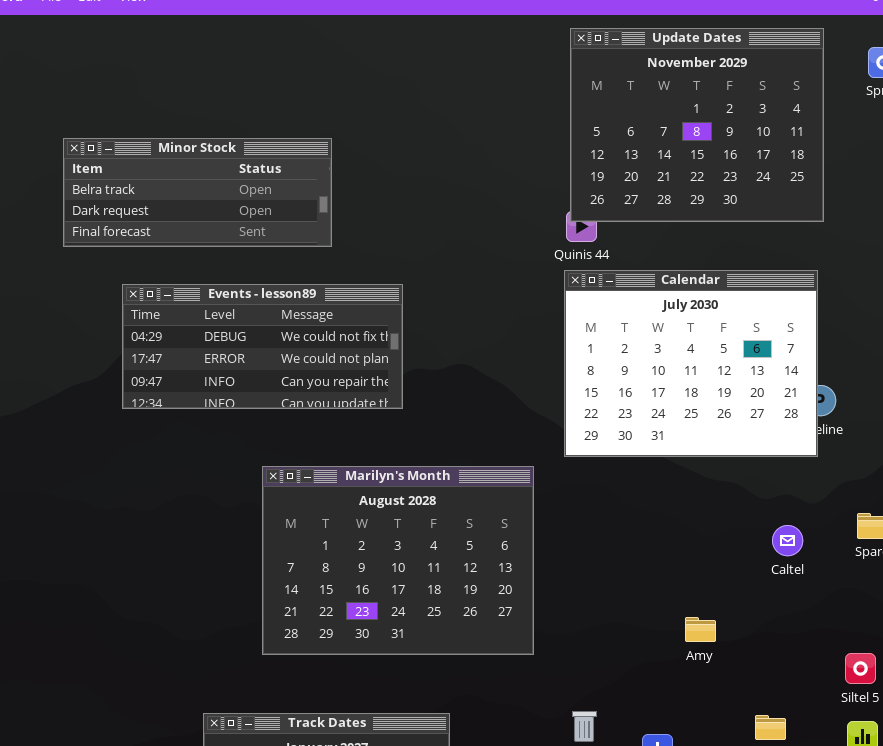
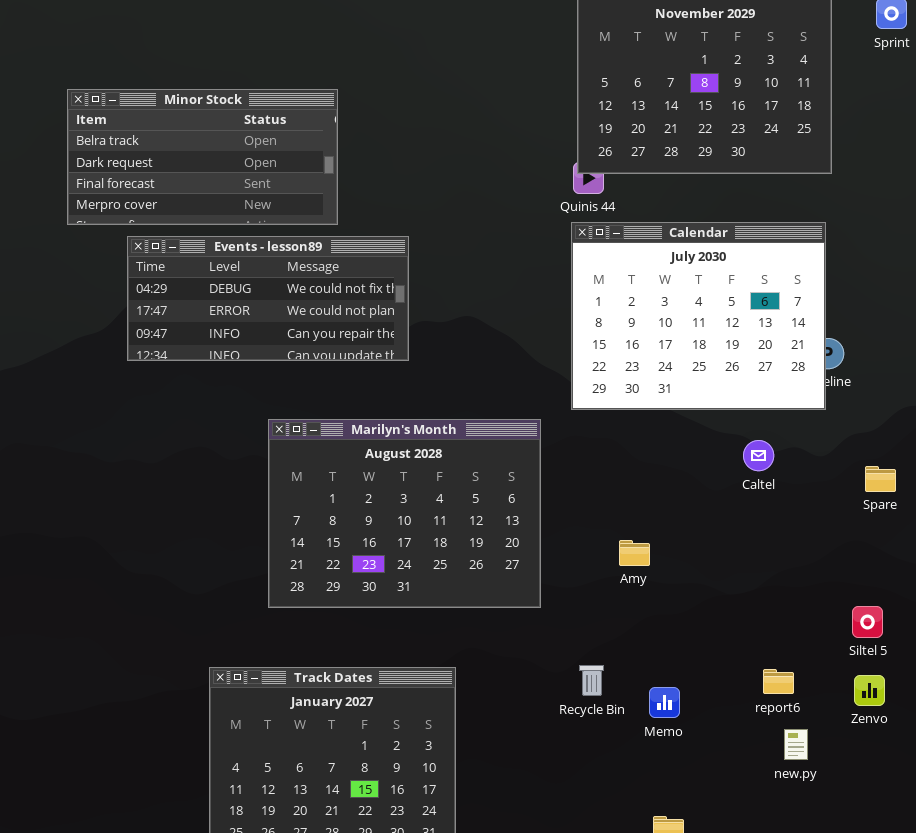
Minor Stock: [63,138,332,247] -> [67,89,338,225], resized
Caltel: [772,525,803,556] -> [743,440,774,471], moved
Amy: [685,617,716,642] -> [619,540,650,566], moved

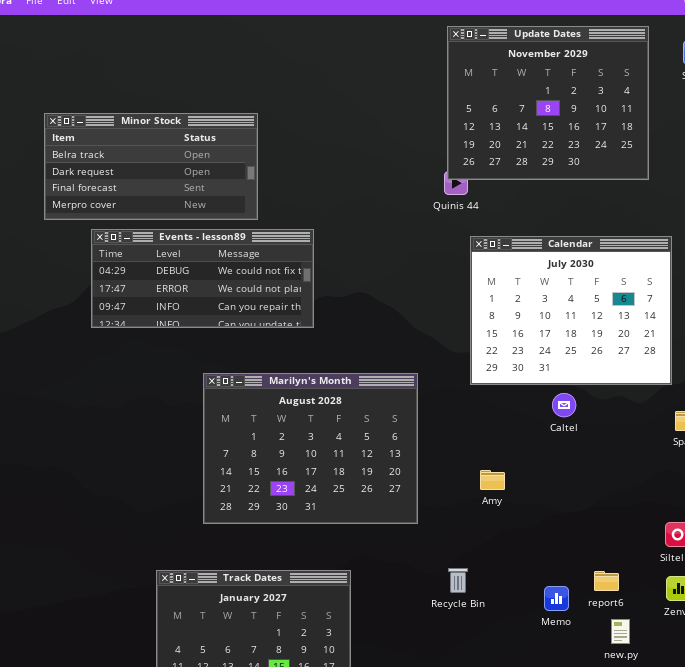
Calendar: [571,222,826,410] -> [470,236,672,385], moved
Caltel: [743,440,774,471] -> [552,393,576,417], moved
Memo: [649,687,680,718] -> [544,586,569,611], moved

